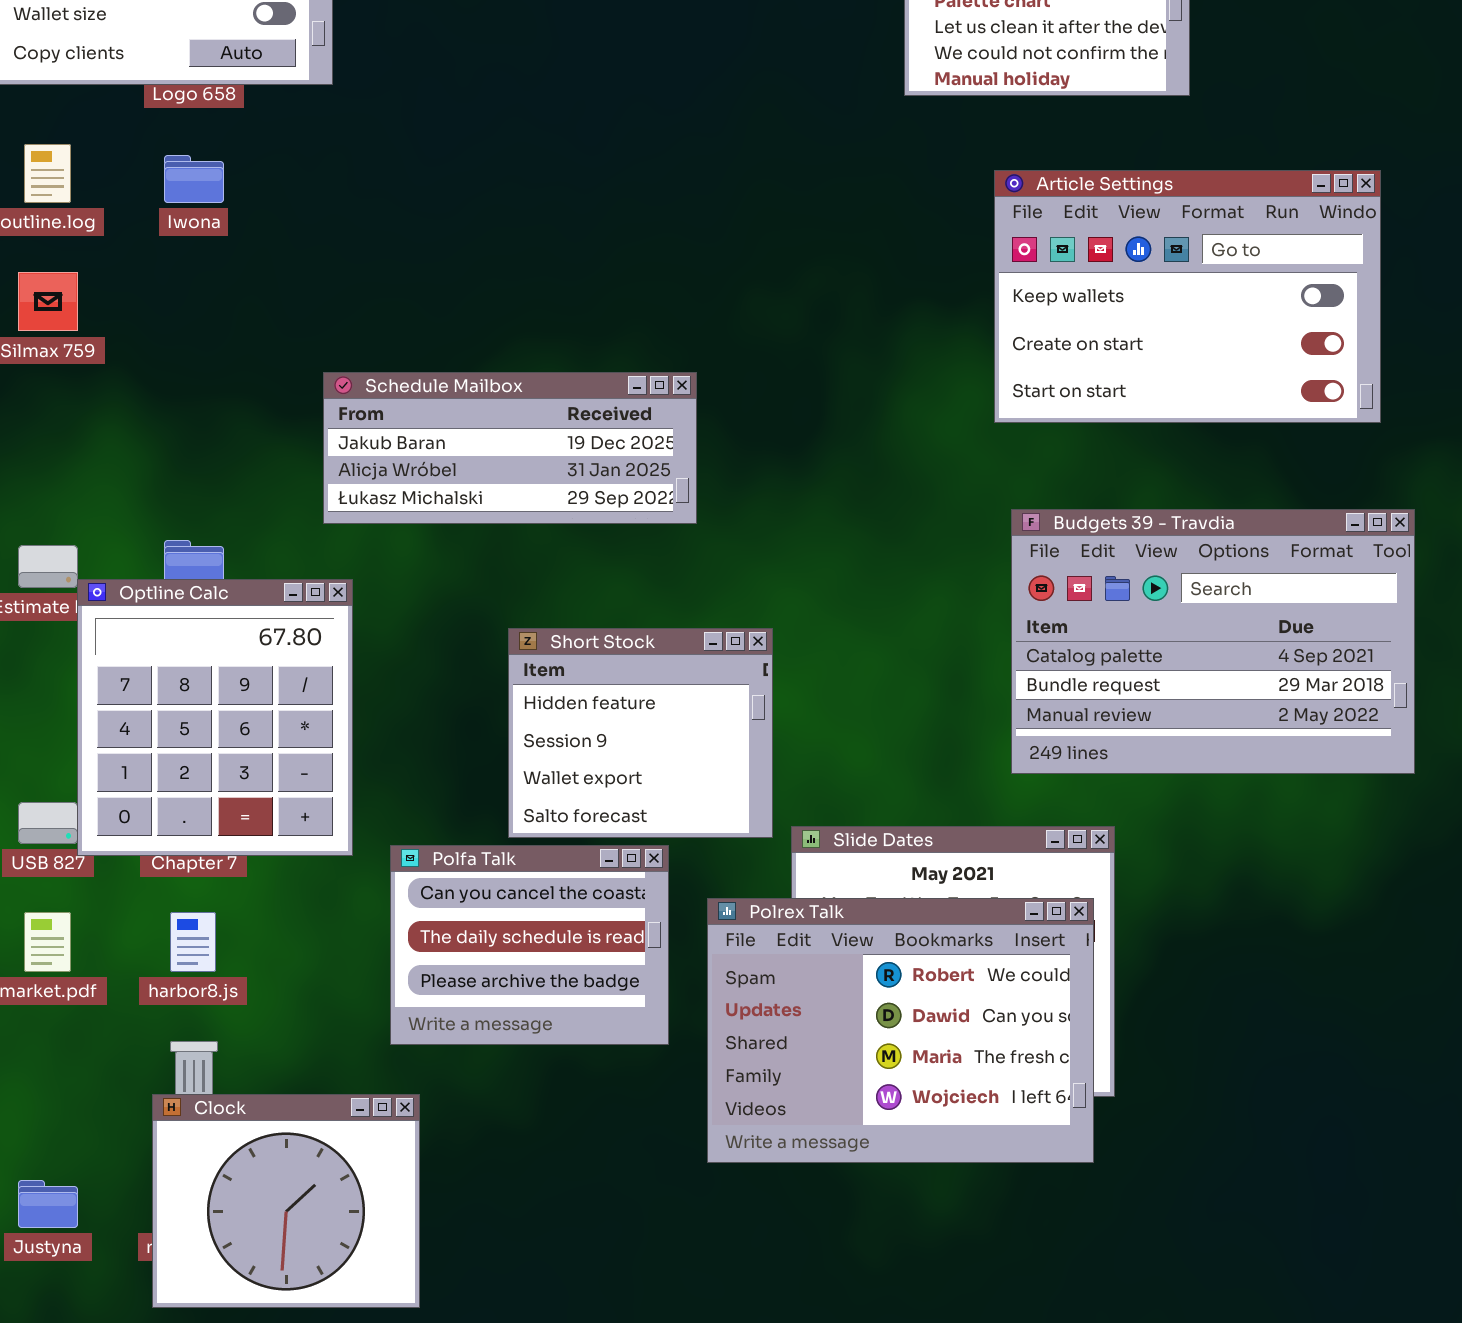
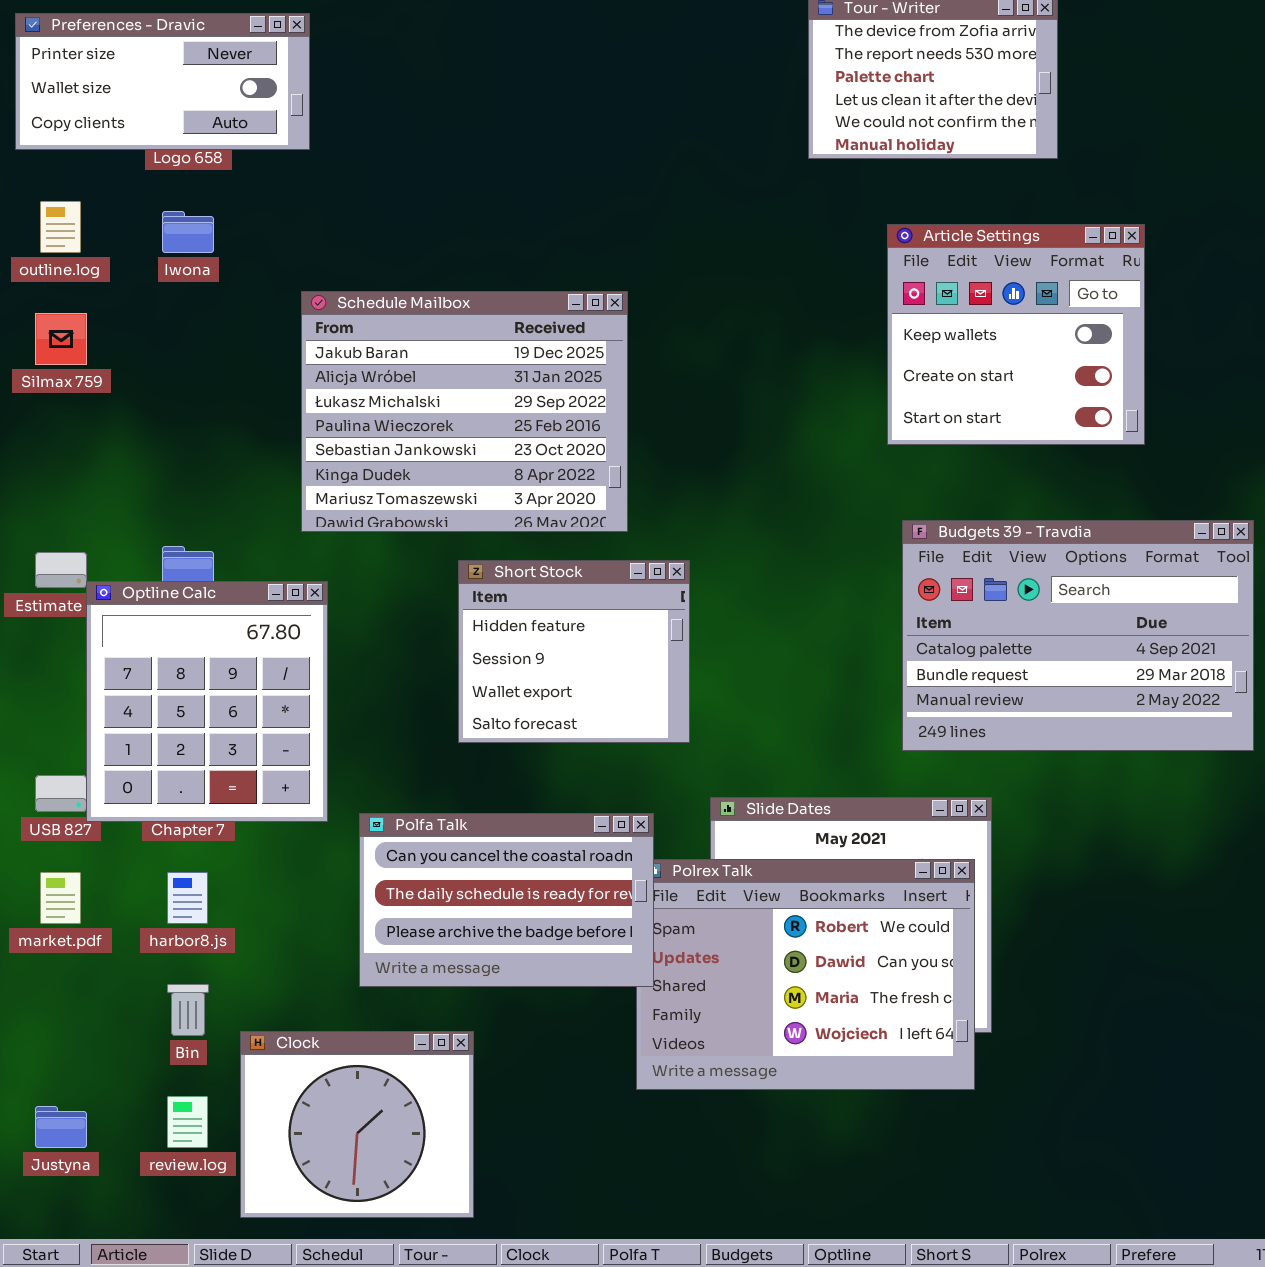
Article Settings: [994,170,1381,423] -> [887,224,1145,445], resized
Schedule Mailbox: [323,372,697,524] -> [301,291,628,532], resized
Short Stock: [508,628,773,838] -> [458,560,690,743], moved
Polfa Talk: [390,845,669,1045] -> [359,813,654,987], resized
Clock: [152,1094,420,1308] -> [240,1031,474,1218], moved

